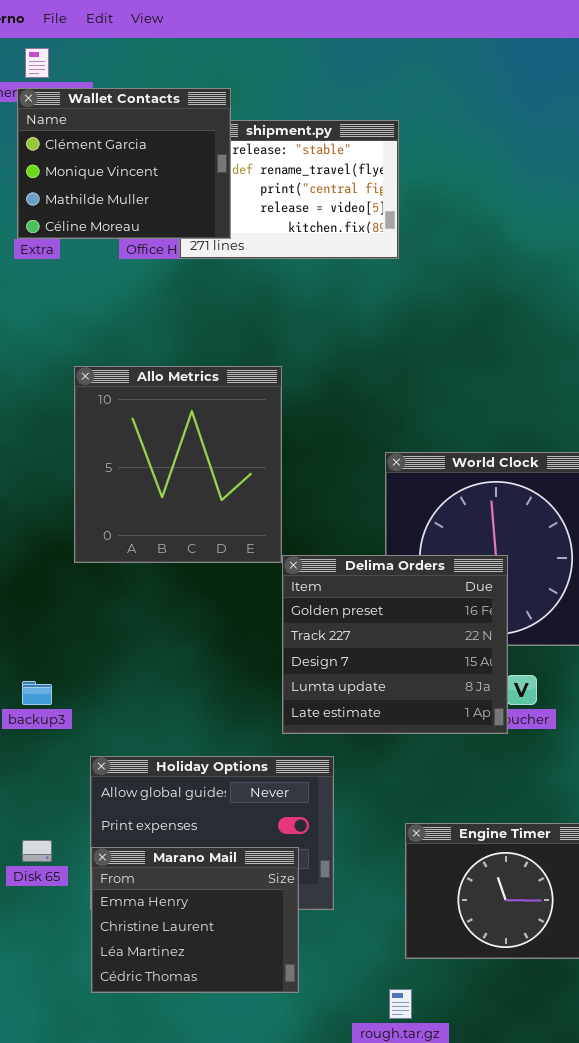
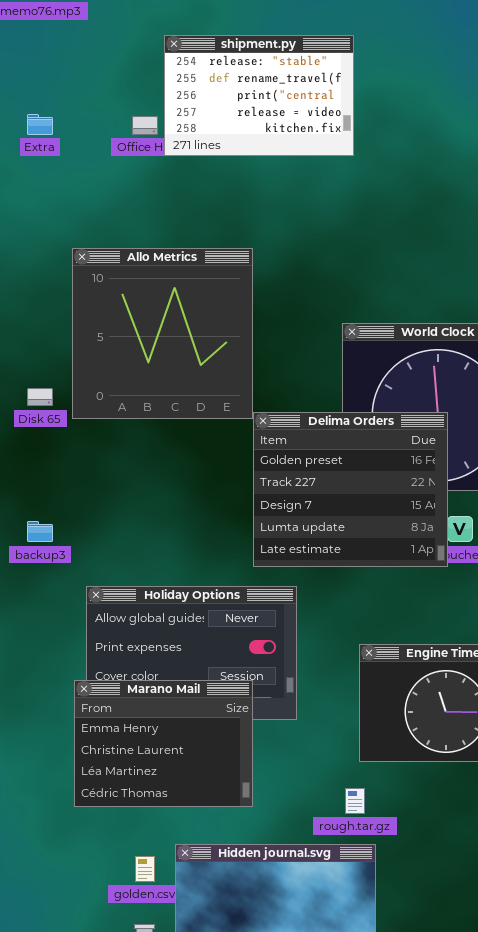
Wallet Contacts: [17,88,231,239] -> none, closed
Disk 65: [22,840,52,862] -> [27,388,53,406], moved
Marano Mail: [91,847,299,993] -> [74,680,253,807], moved

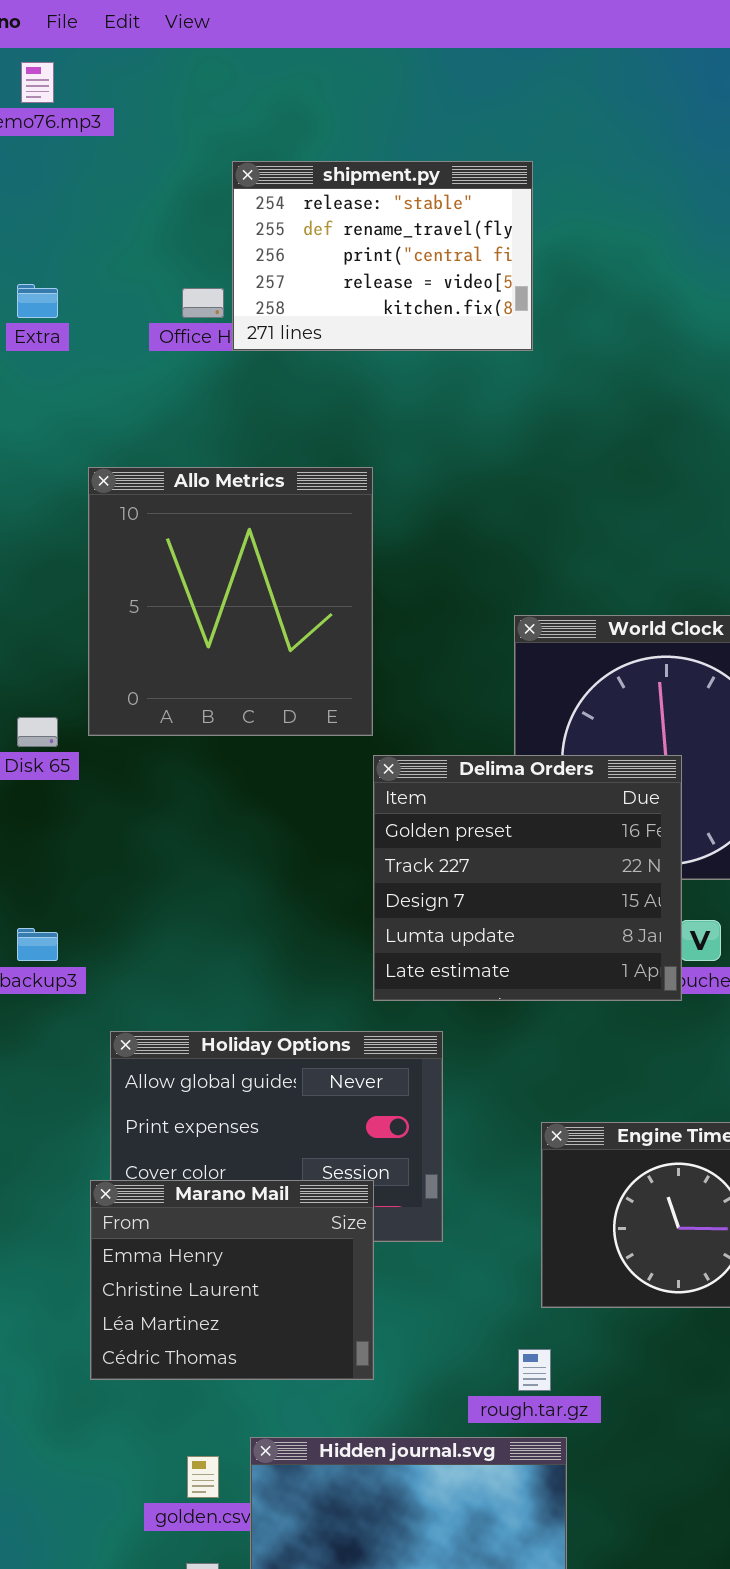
Allo Metrics: [72,248,253,419] -> [88,467,373,736], moved

